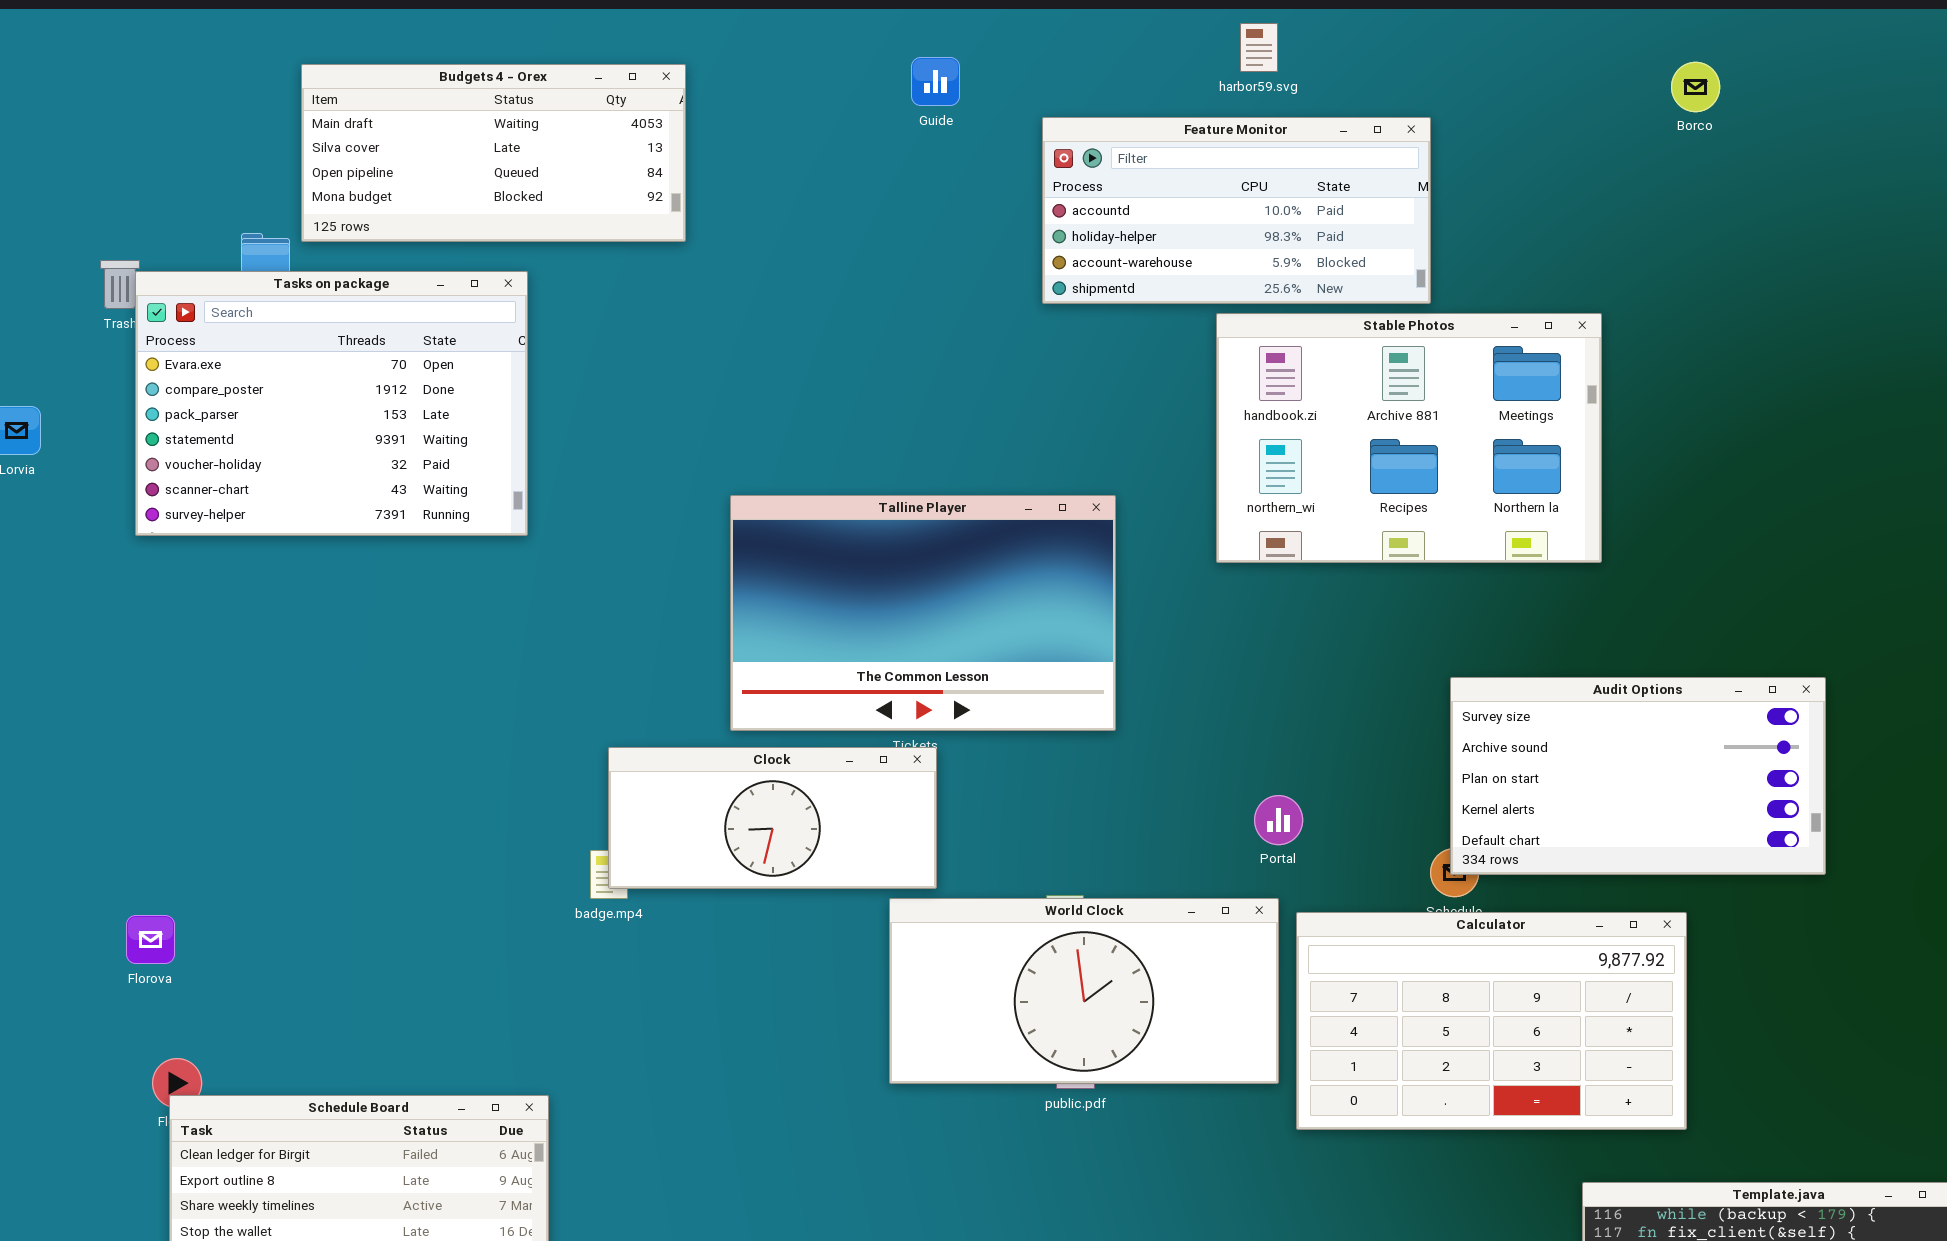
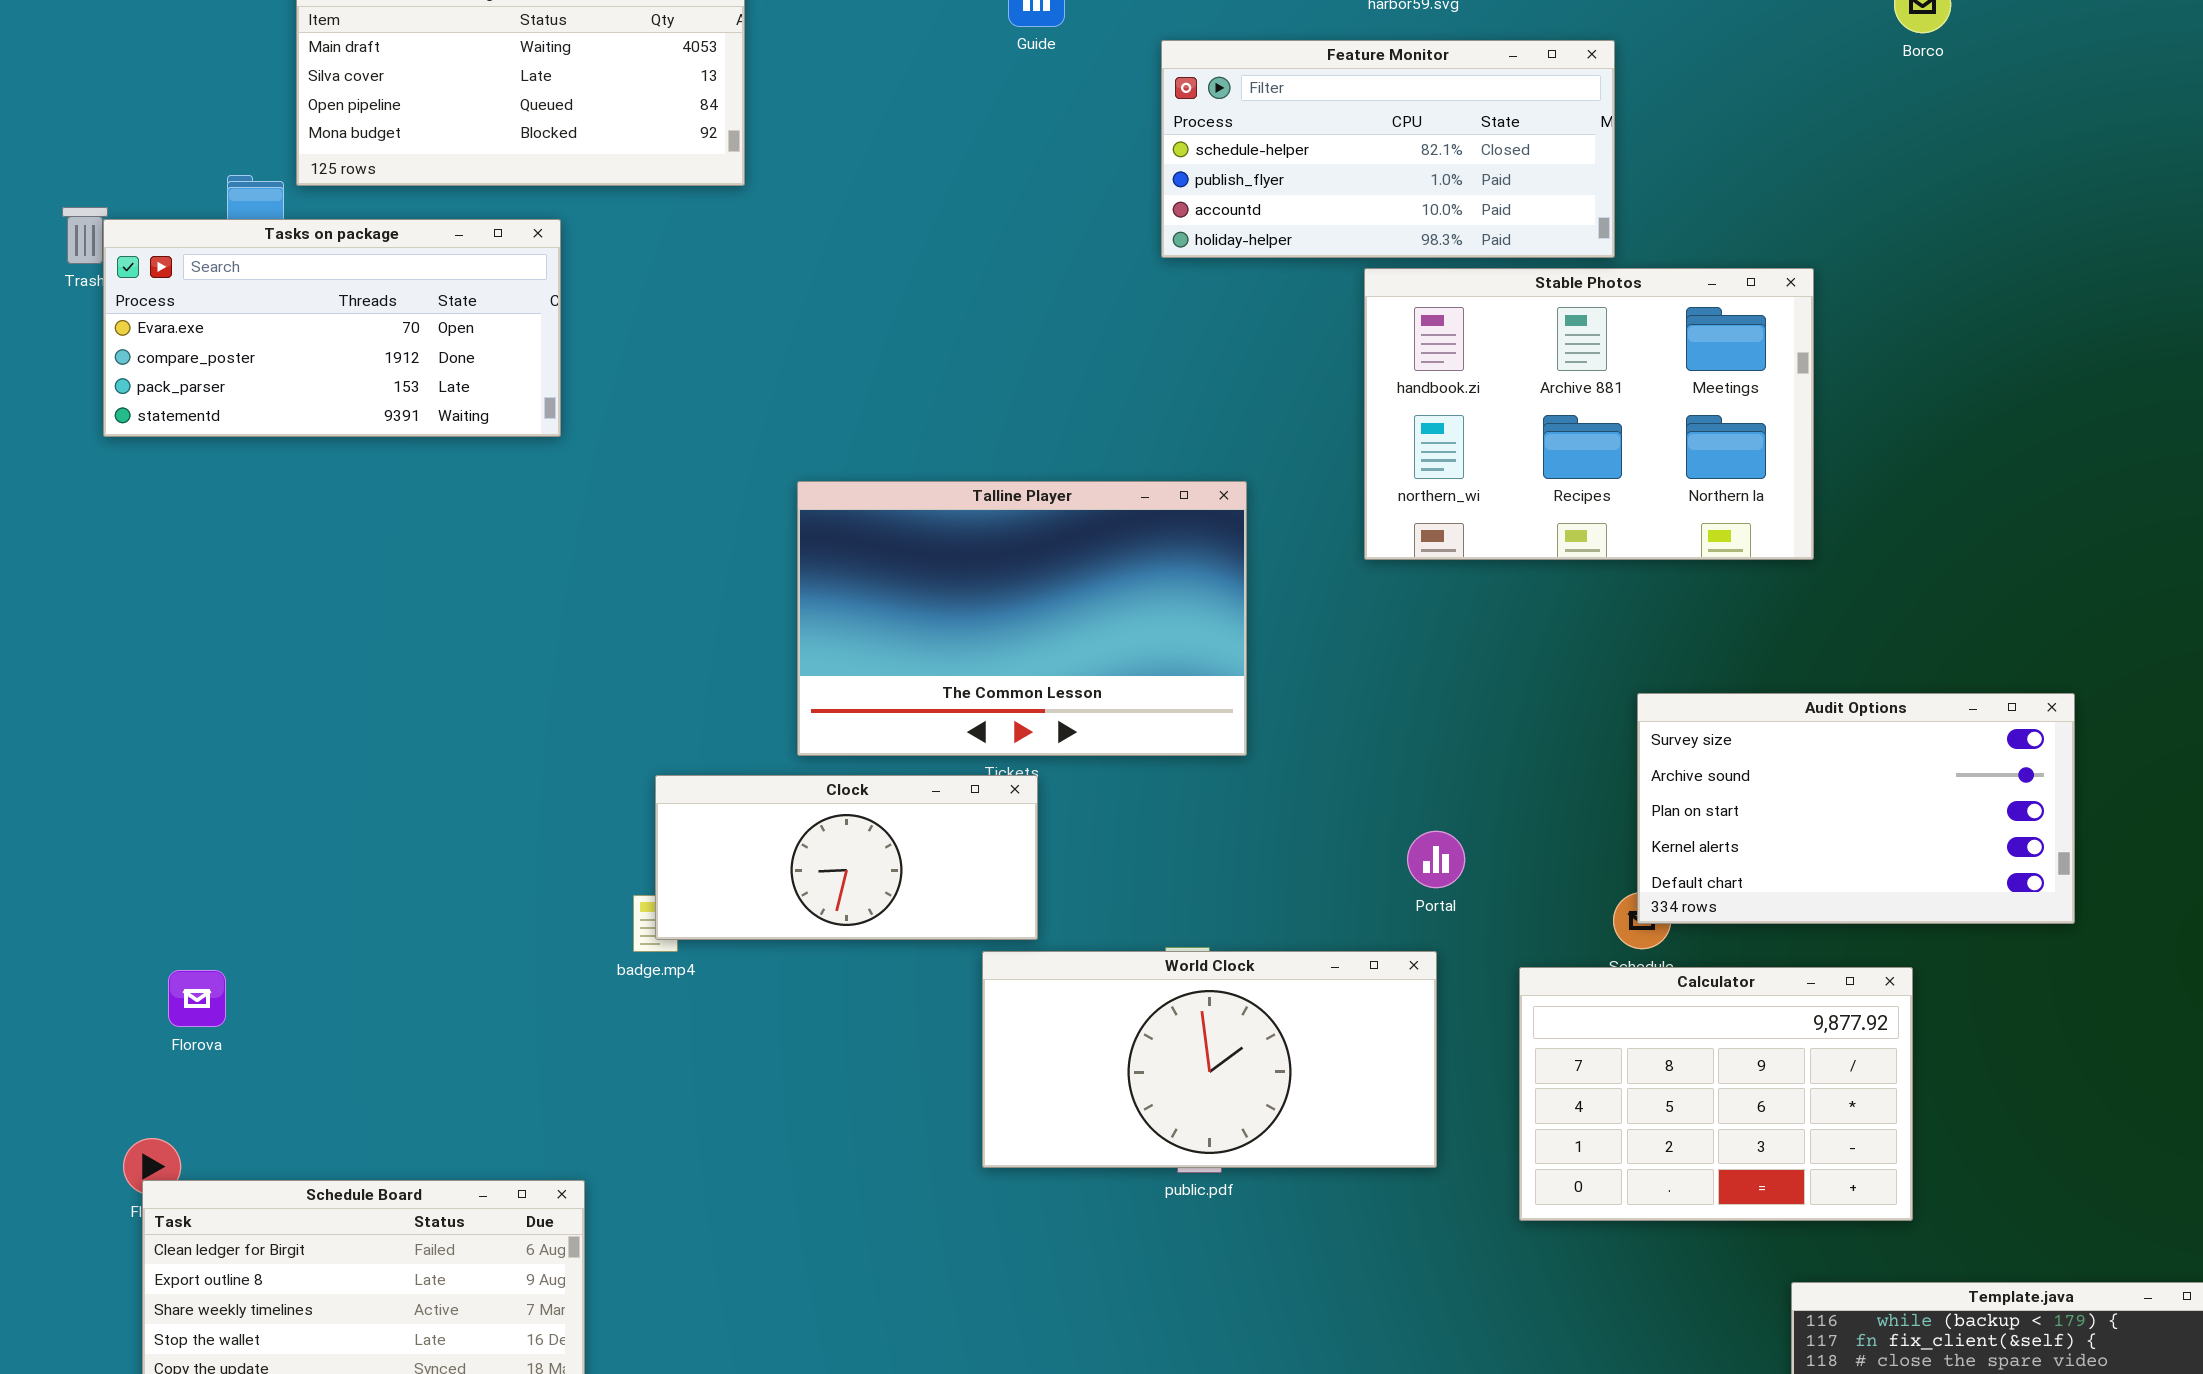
Feature Monitor: [1042,117,1431,304] -> [1161,40,1615,258], scrolled up 2 rows
Tasks on package: [135,271,528,536] -> [103,219,561,437], resized
Calculator: [1296,912,1687,1130] -> [1519,967,1913,1221], resized
Florova: [126,915,175,964] -> [168,970,226,1027], moved

